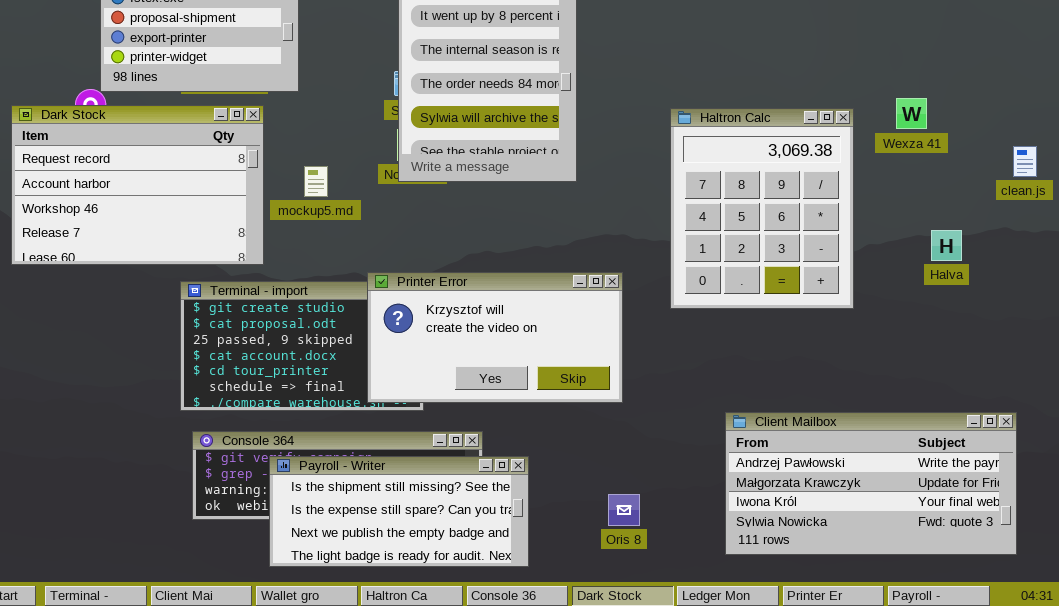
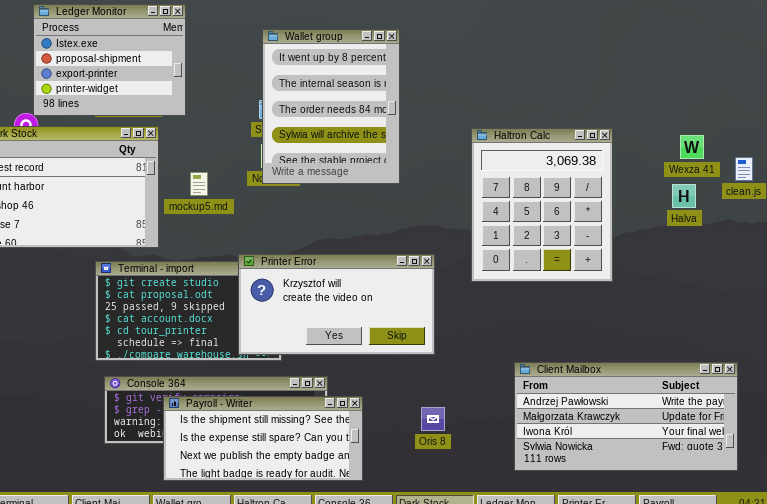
Wexza 41: [896,98,927,129] -> [680,135,704,159], moved
Halva: [931,230,962,261] -> [672,184,696,208], moved
Oris 8: [608,494,640,526] -> [421,407,445,431], moved

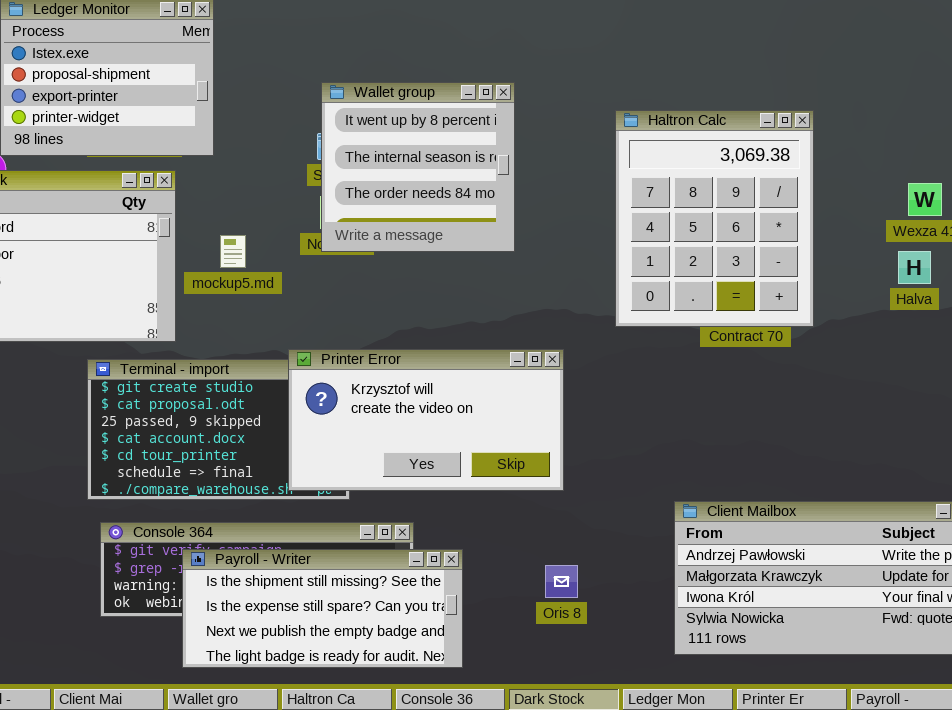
Wallet group: [262,29,400,184] -> [321,82,515,252], resized
Haltron Calc: [471,128,613,282] -> [615,110,814,327], moved

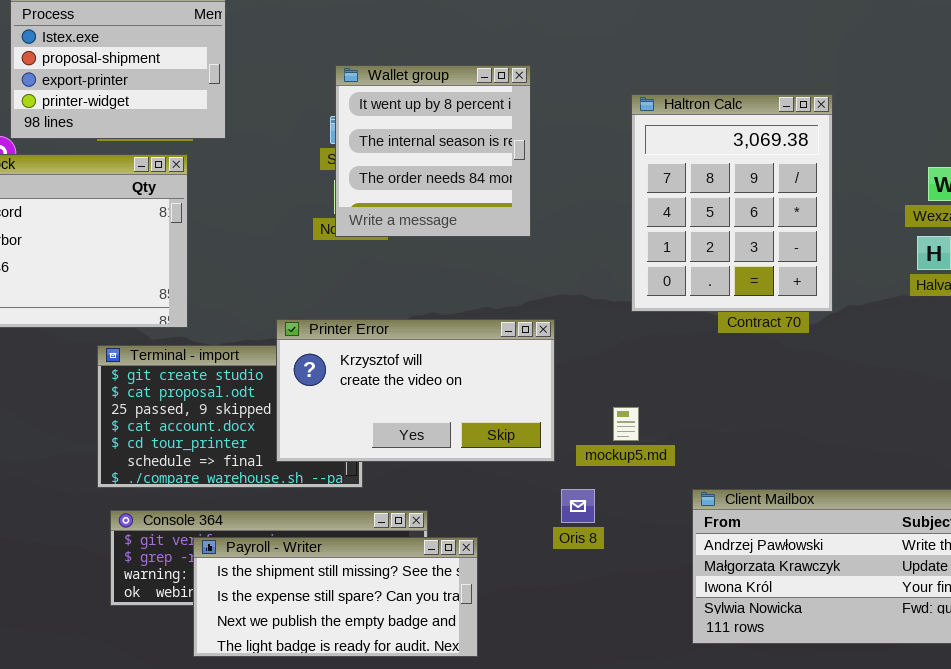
mockup5.md: [220,235,246,268] -> [613,407,639,441], moved
Printer Error: [288,349,564,491] -> [276,319,555,462], moved
Oris 8: [545,565,578,598] -> [561,489,595,523], moved

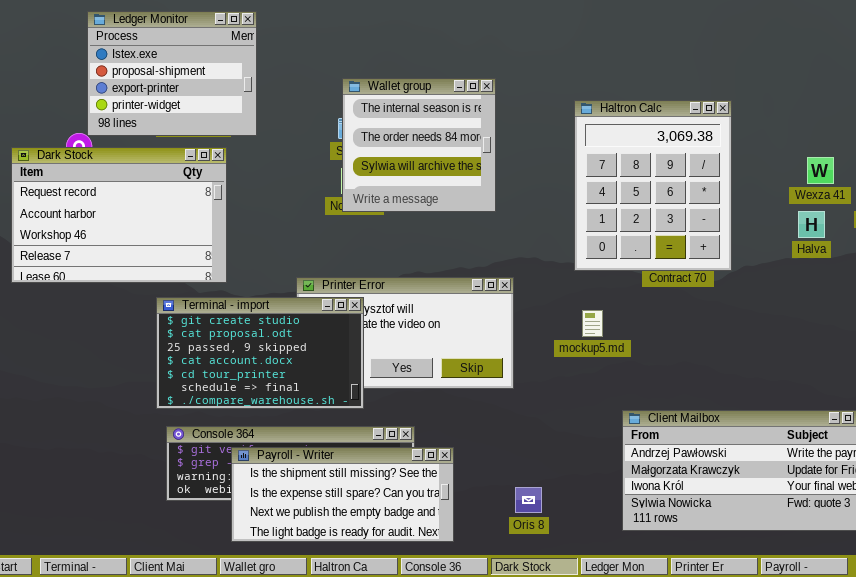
Wallet group: [335,65,531,237] -> [342,78,496,212], scrolled down 1 row
Terminal - import: [97,345,363,488] -> [156,297,364,409], raised
mockup5.md: [613,407,639,441] -> [582,310,603,337], moved
Oris 8: [561,489,595,523] -> [515,487,542,513], moved

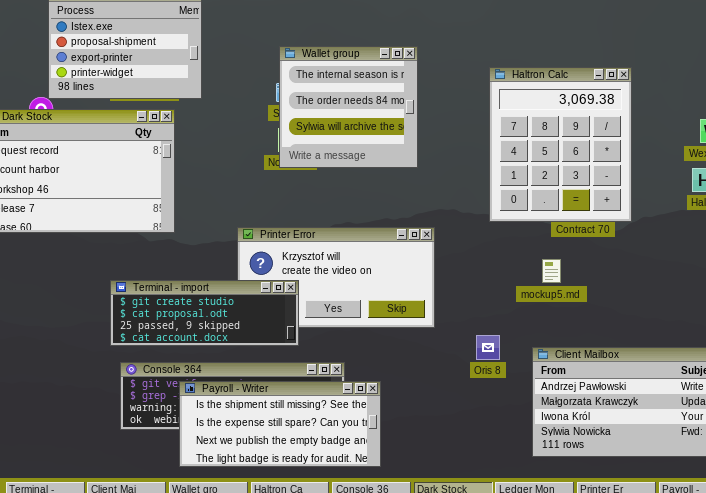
Terminal - import: [156,297,364,409] -> [110,280,299,346], resized
mockup5.md: [582,310,603,337] -> [542,259,561,283], moved
Oris 8: [515,487,542,513] -> [476,335,500,360], moved

